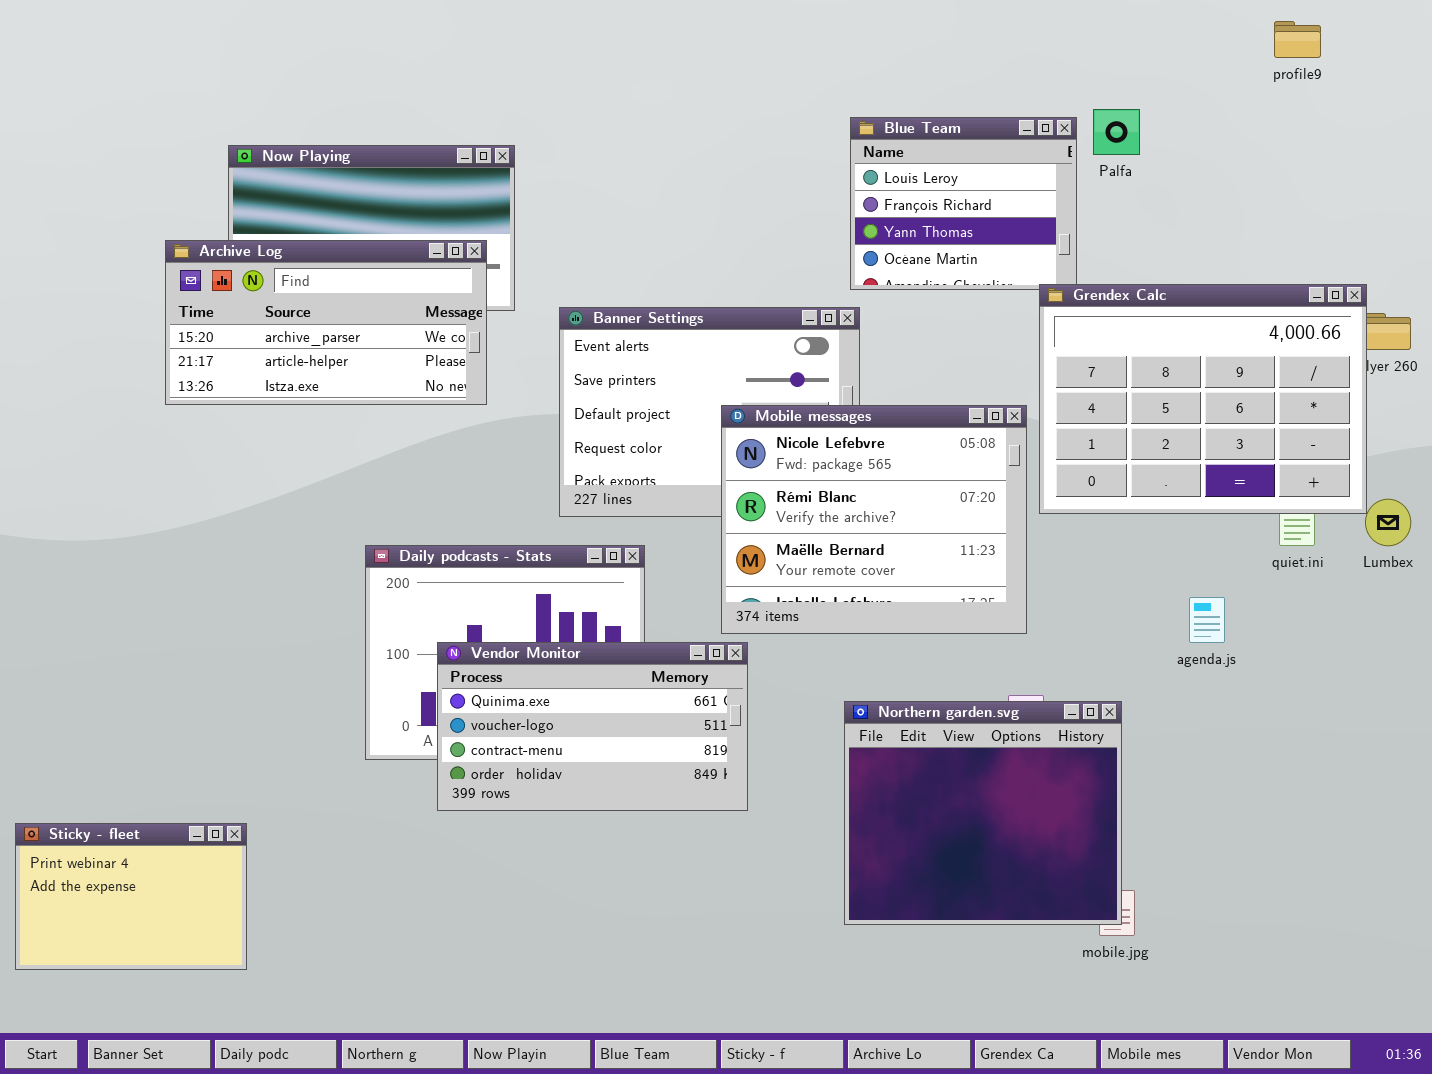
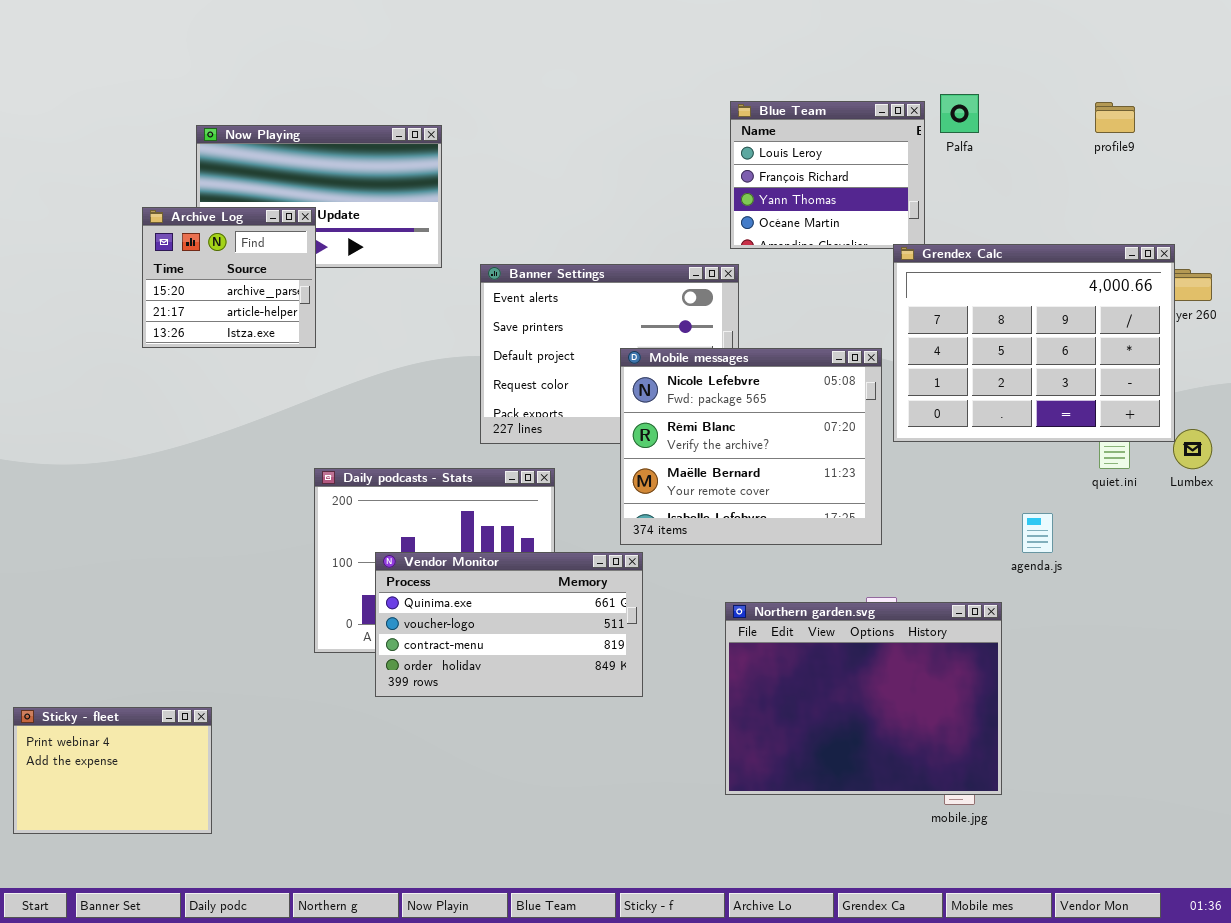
profile9: [1274,21,1321,58] -> [1095,102,1135,133], moved
Archive Log: [165,240,487,405] -> [142,207,316,348], resized
Northern garden.svg: [844,701,1122,925] -> [725,602,1002,795], resized

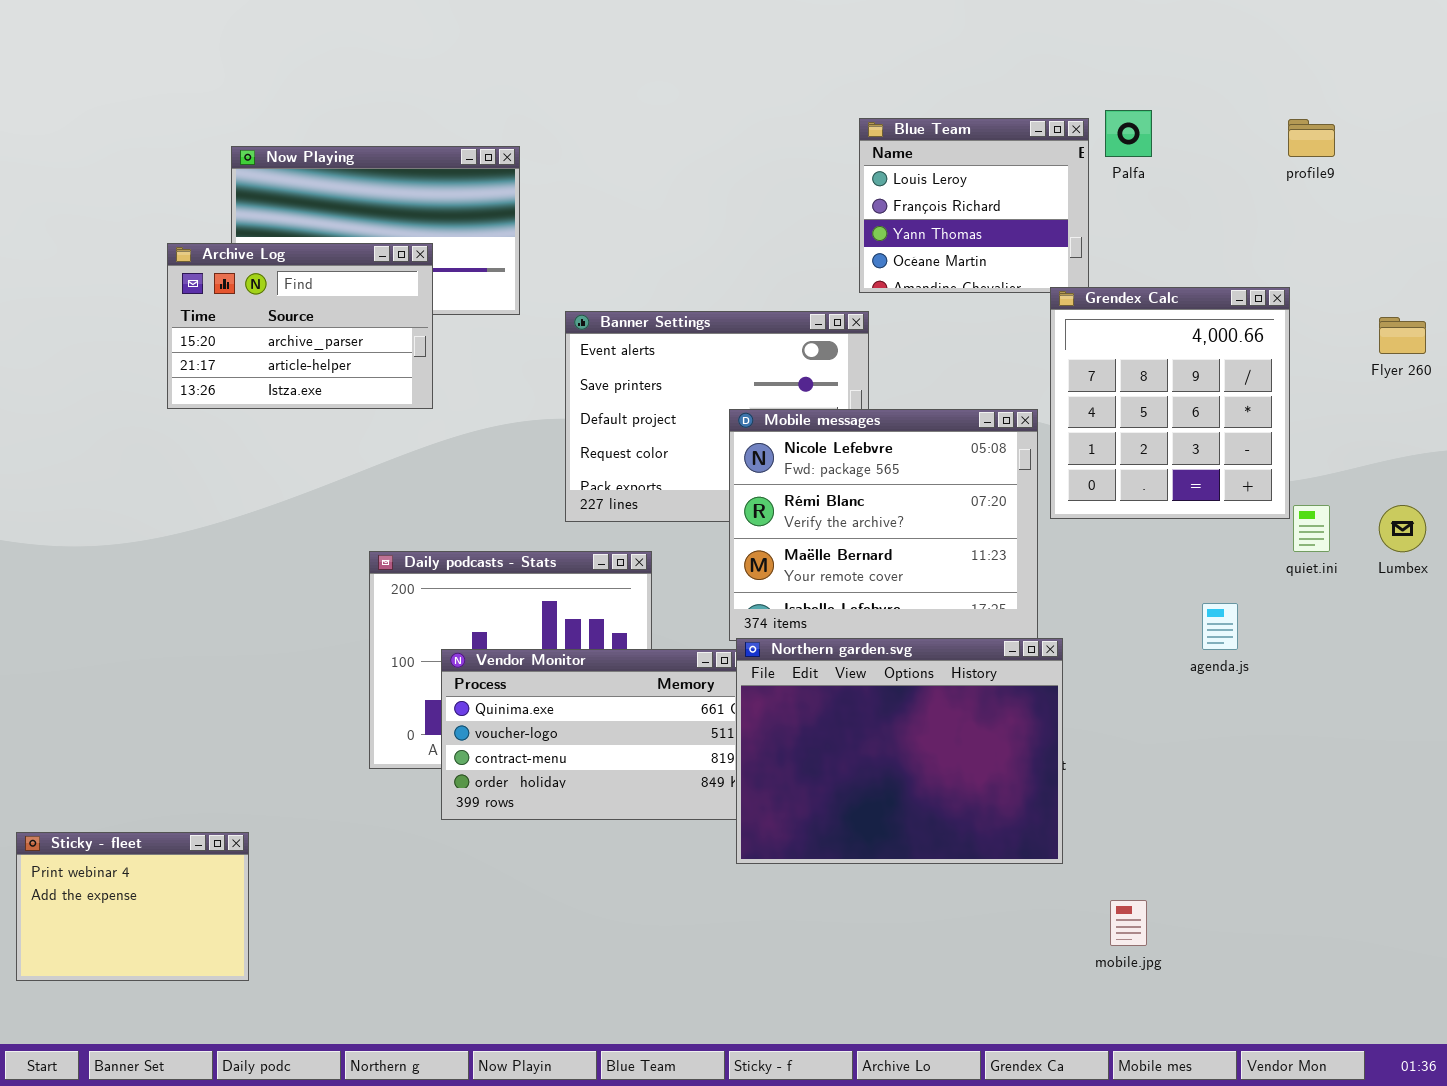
Archive Log: [142,207,316,348] -> [167,243,433,409], resized
Grendex Calc: [893,244,1175,442] -> [1050,287,1290,519], resized
Northern garden.svg: [725,602,1002,795] -> [736,638,1063,864], moved

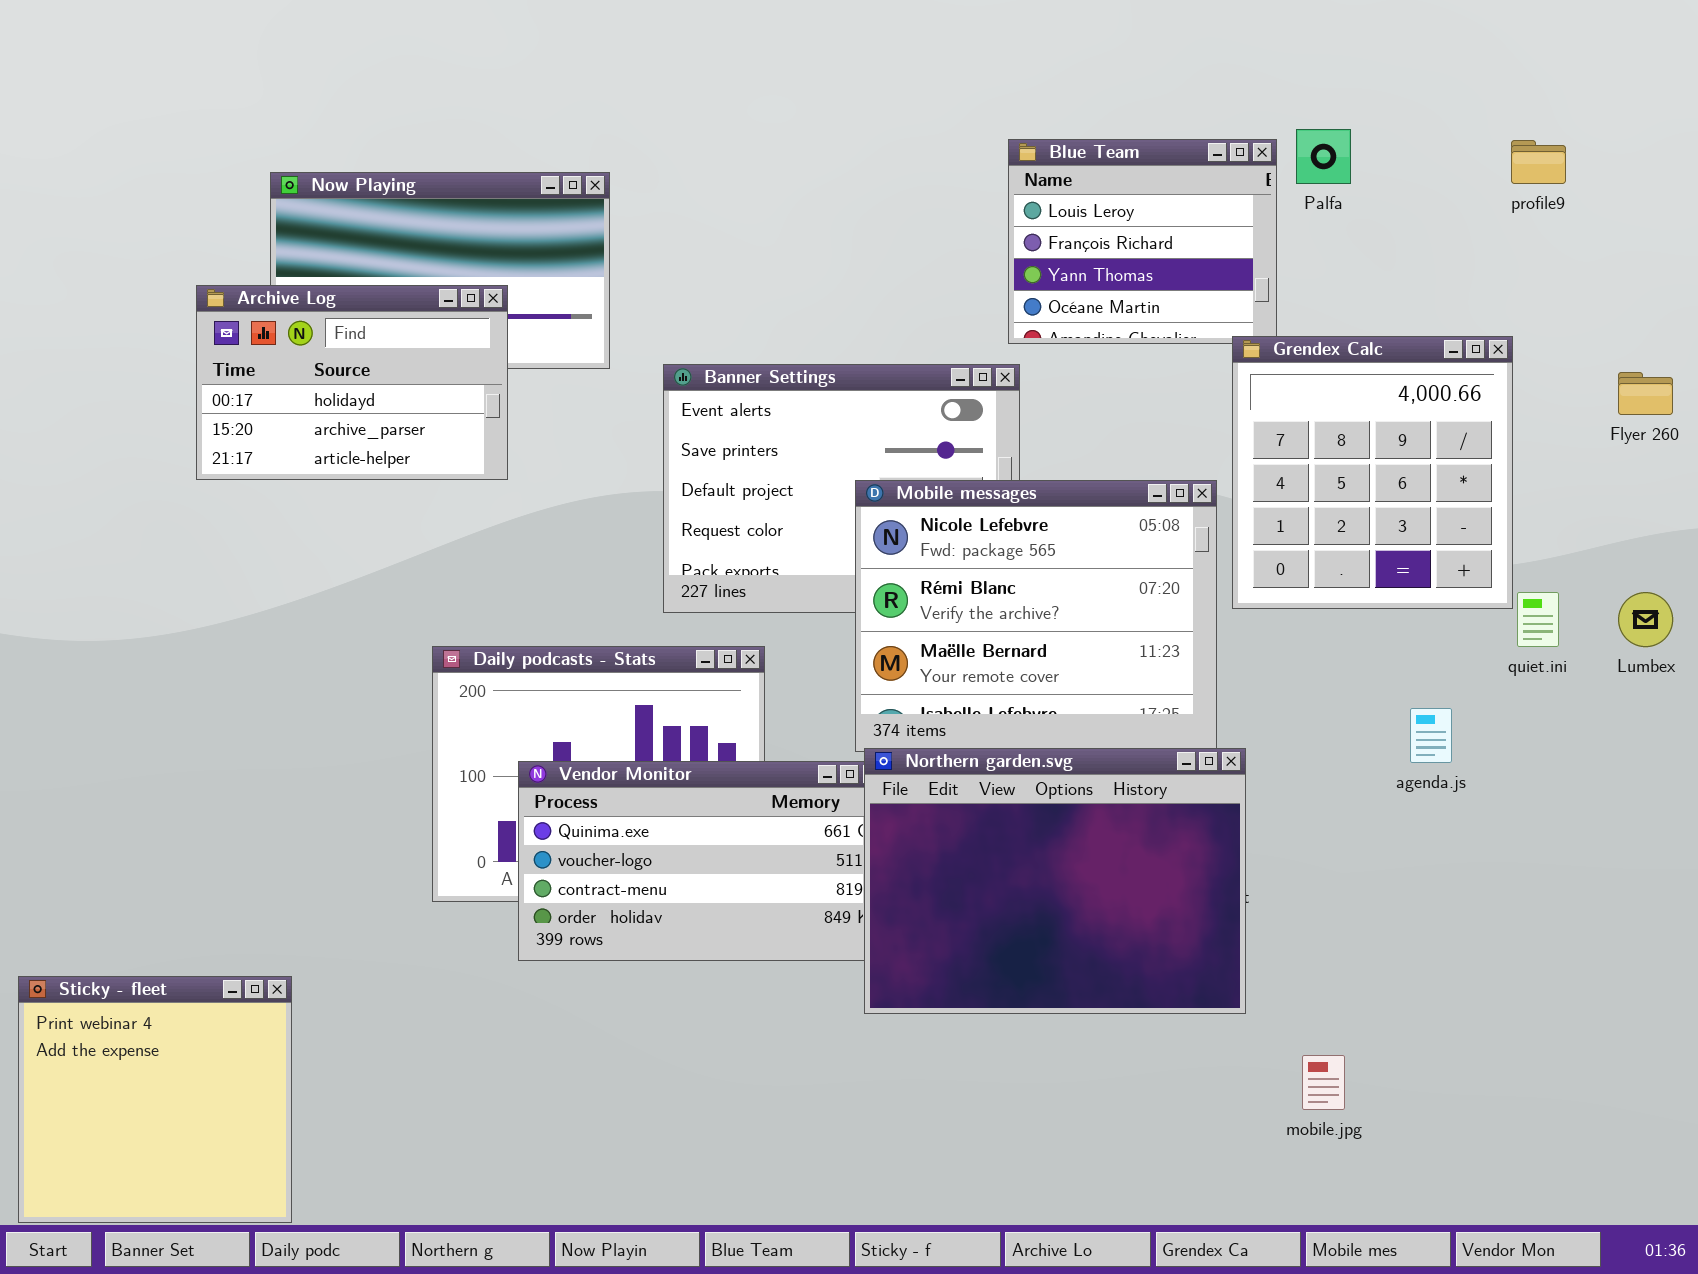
Archive Log: [167,243,433,409] -> [196,285,508,480], scrolled up 1 row
Sticky - fleet: [16,832,249,981] -> [18,976,292,1223], resized

